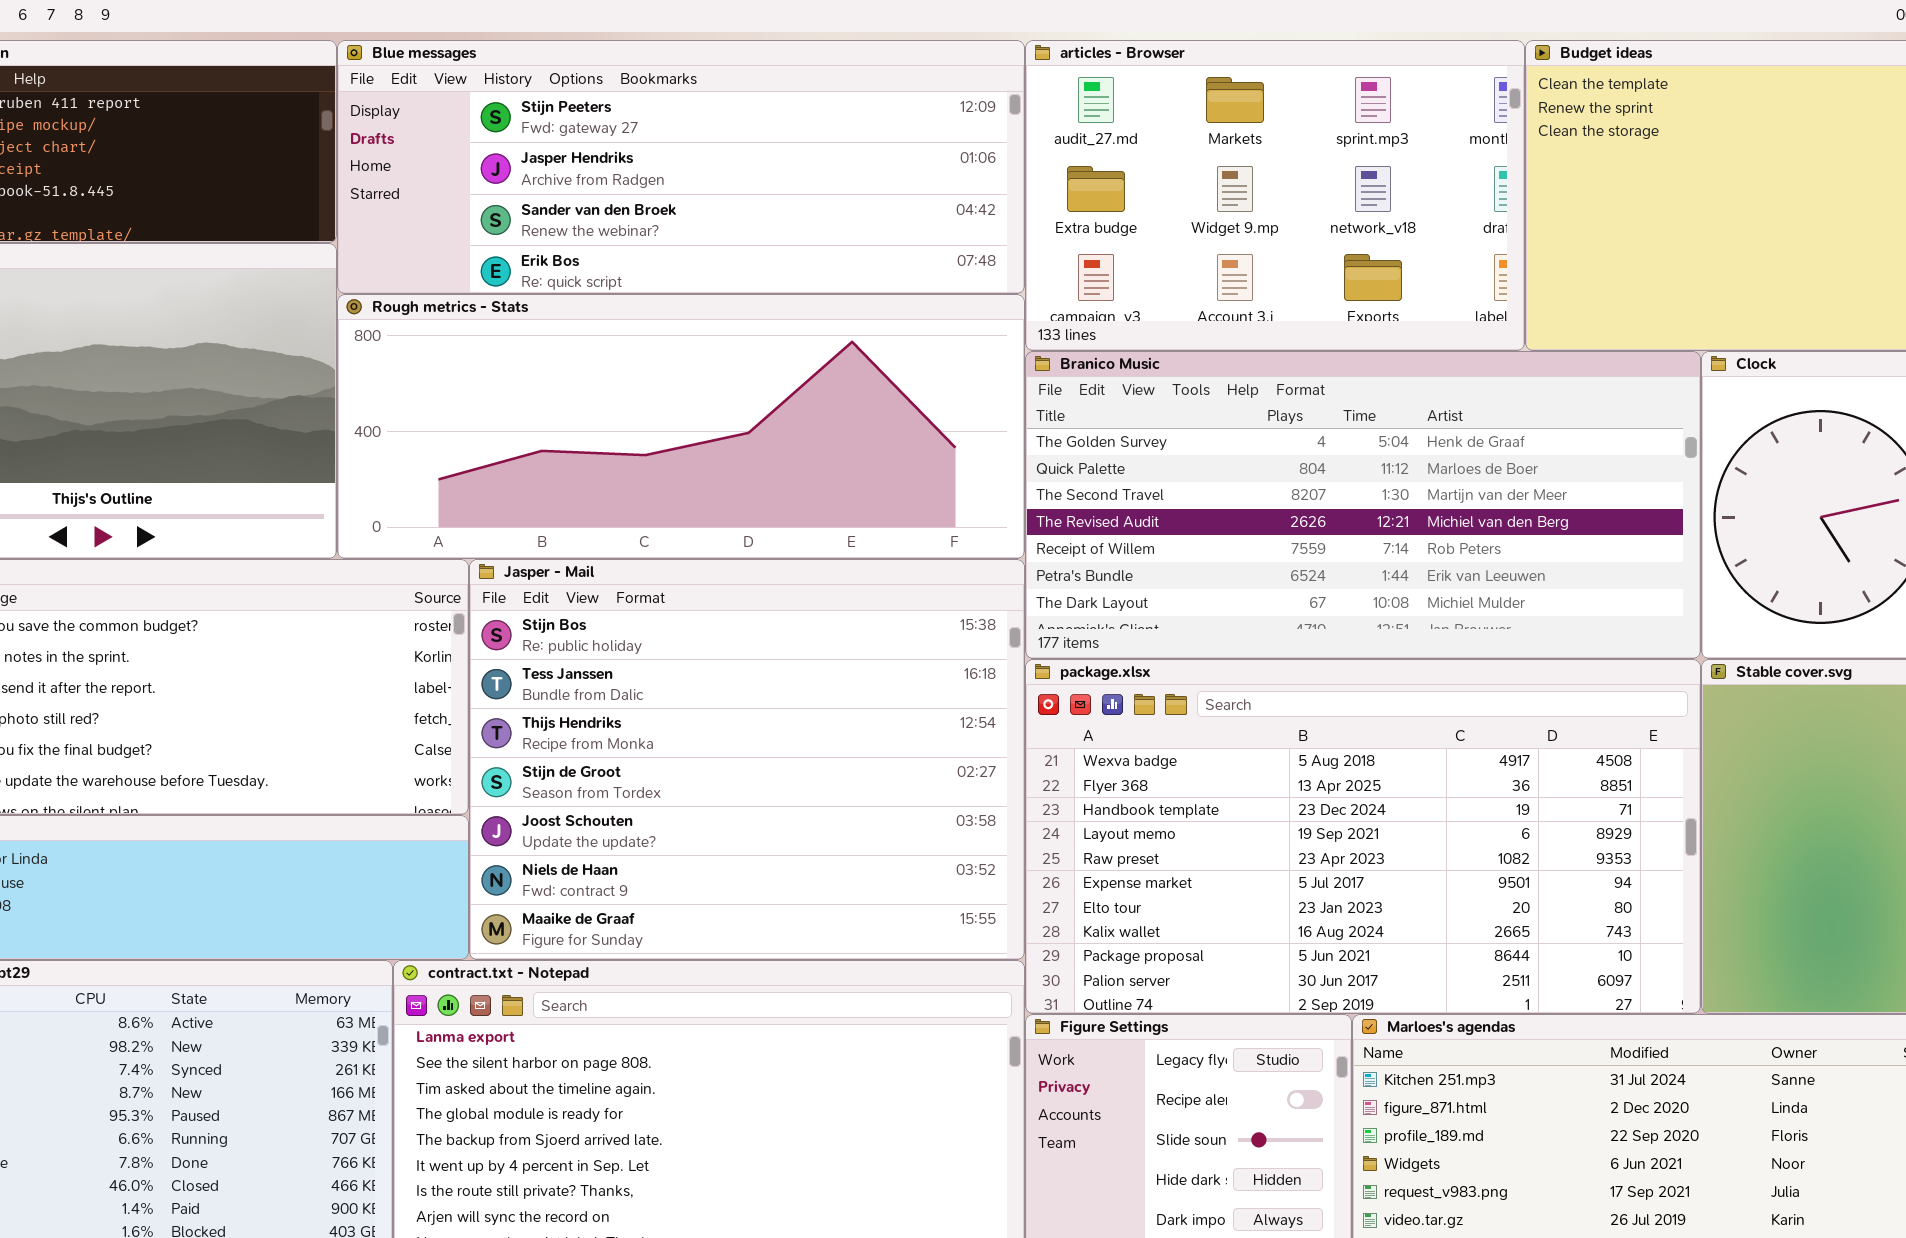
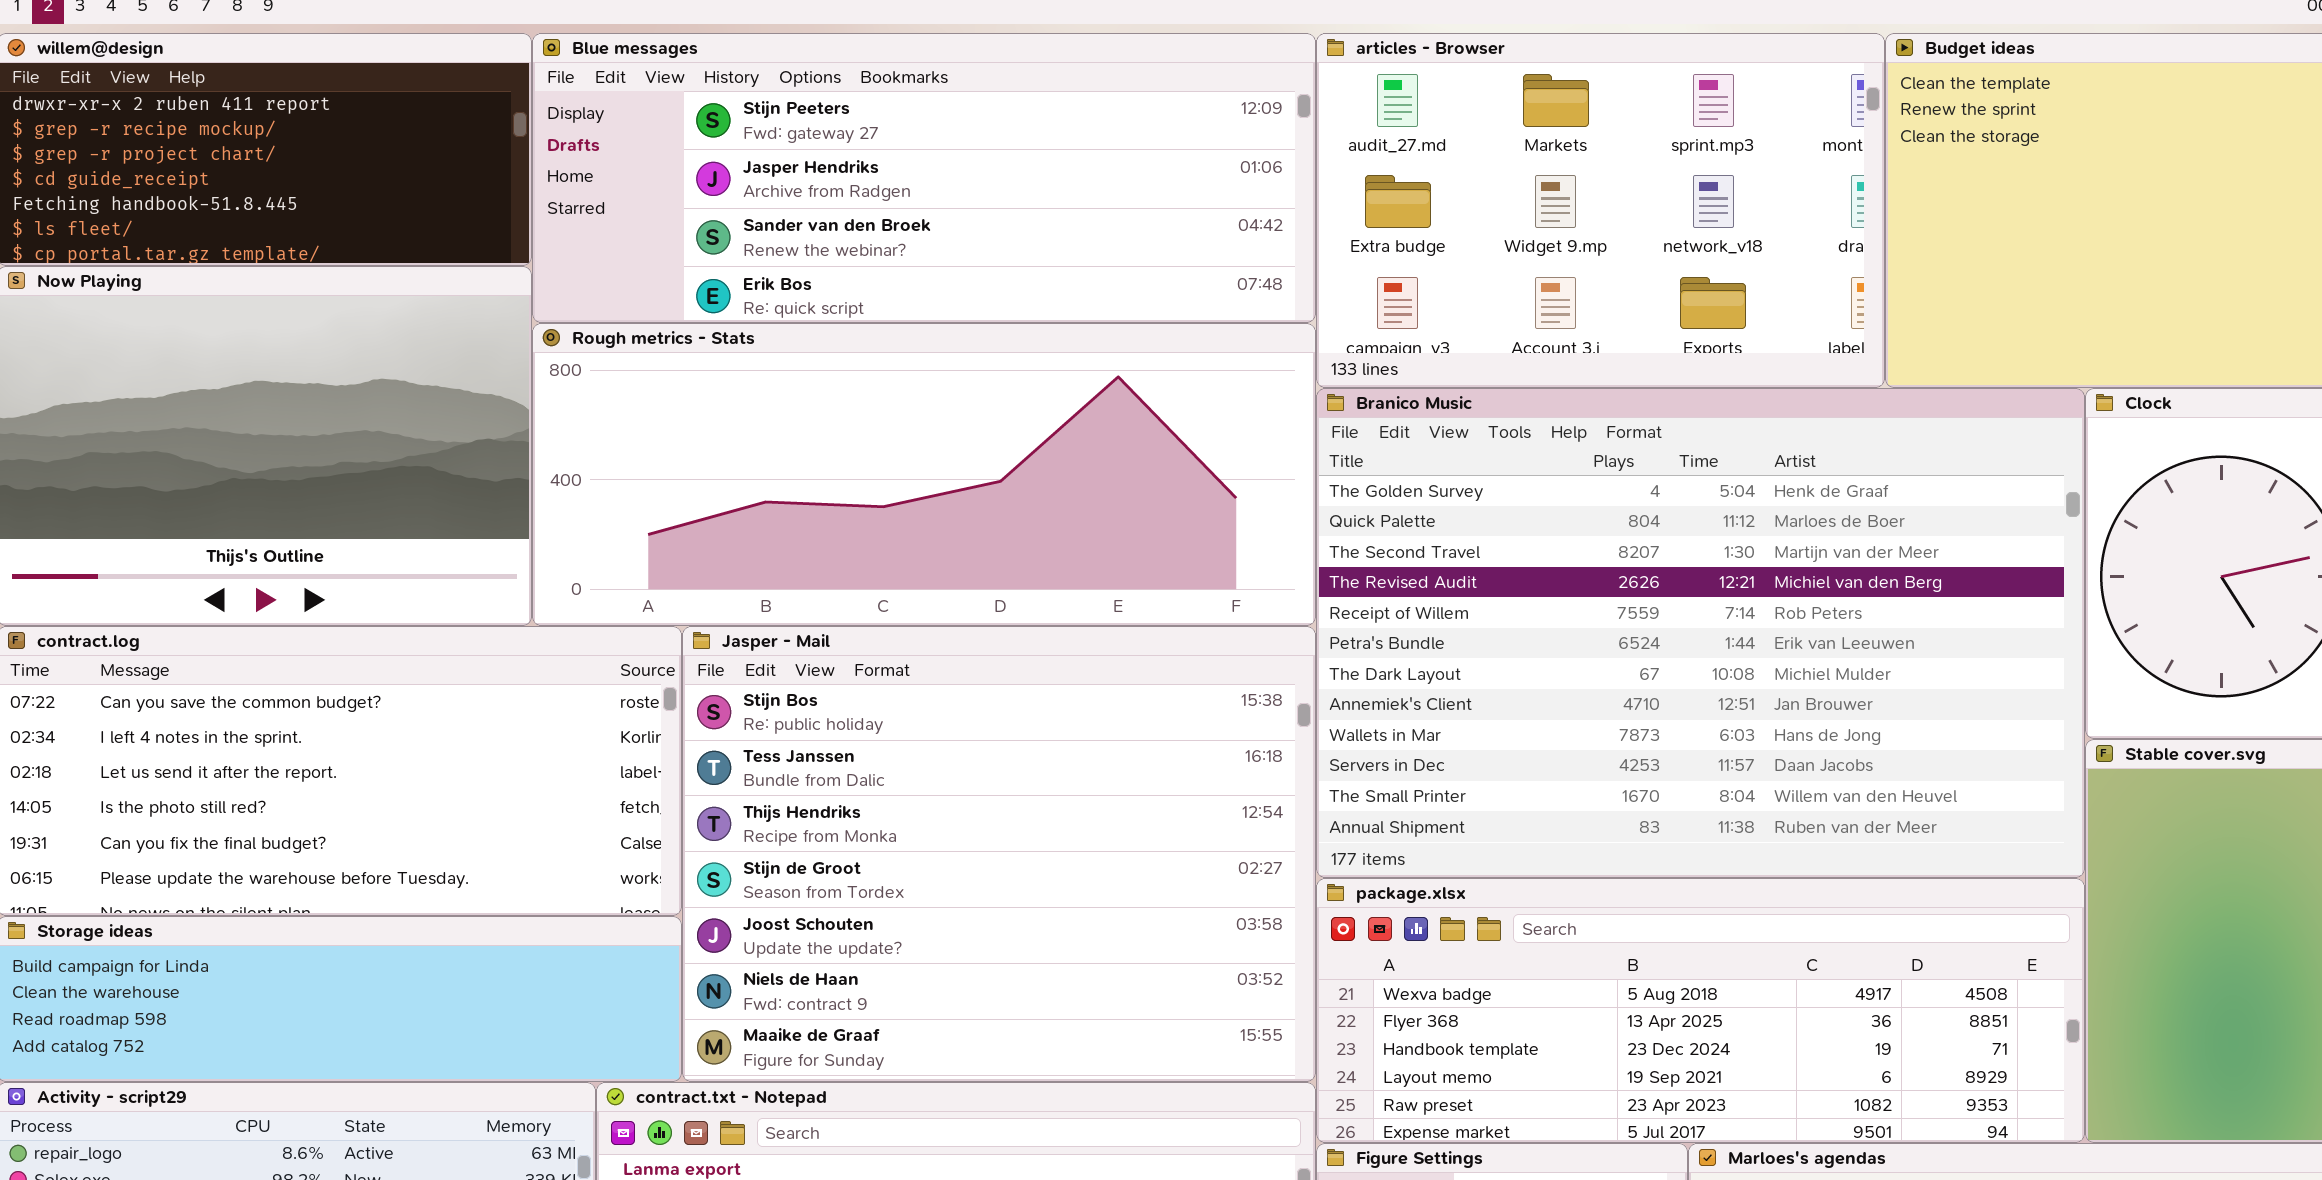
Branico Music: [1025,351,1701,659] -> [1316,388,2085,878], resized
package.xlsx: [1025,659,1701,1014] -> [1316,878,2085,1143], resized

